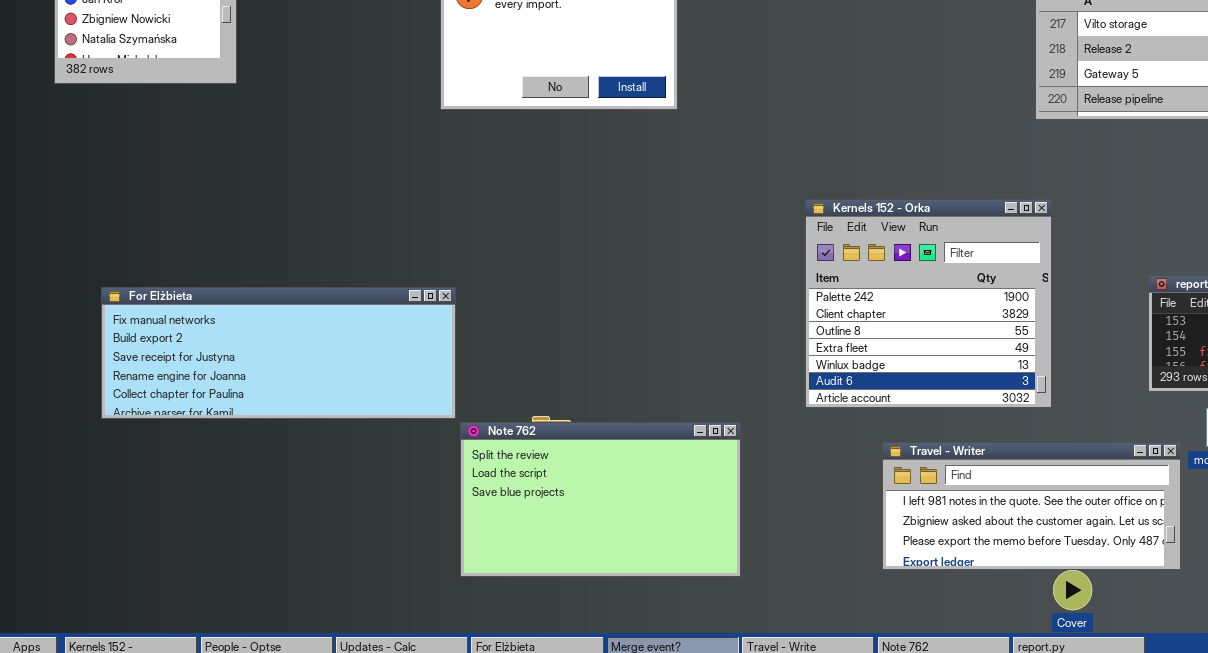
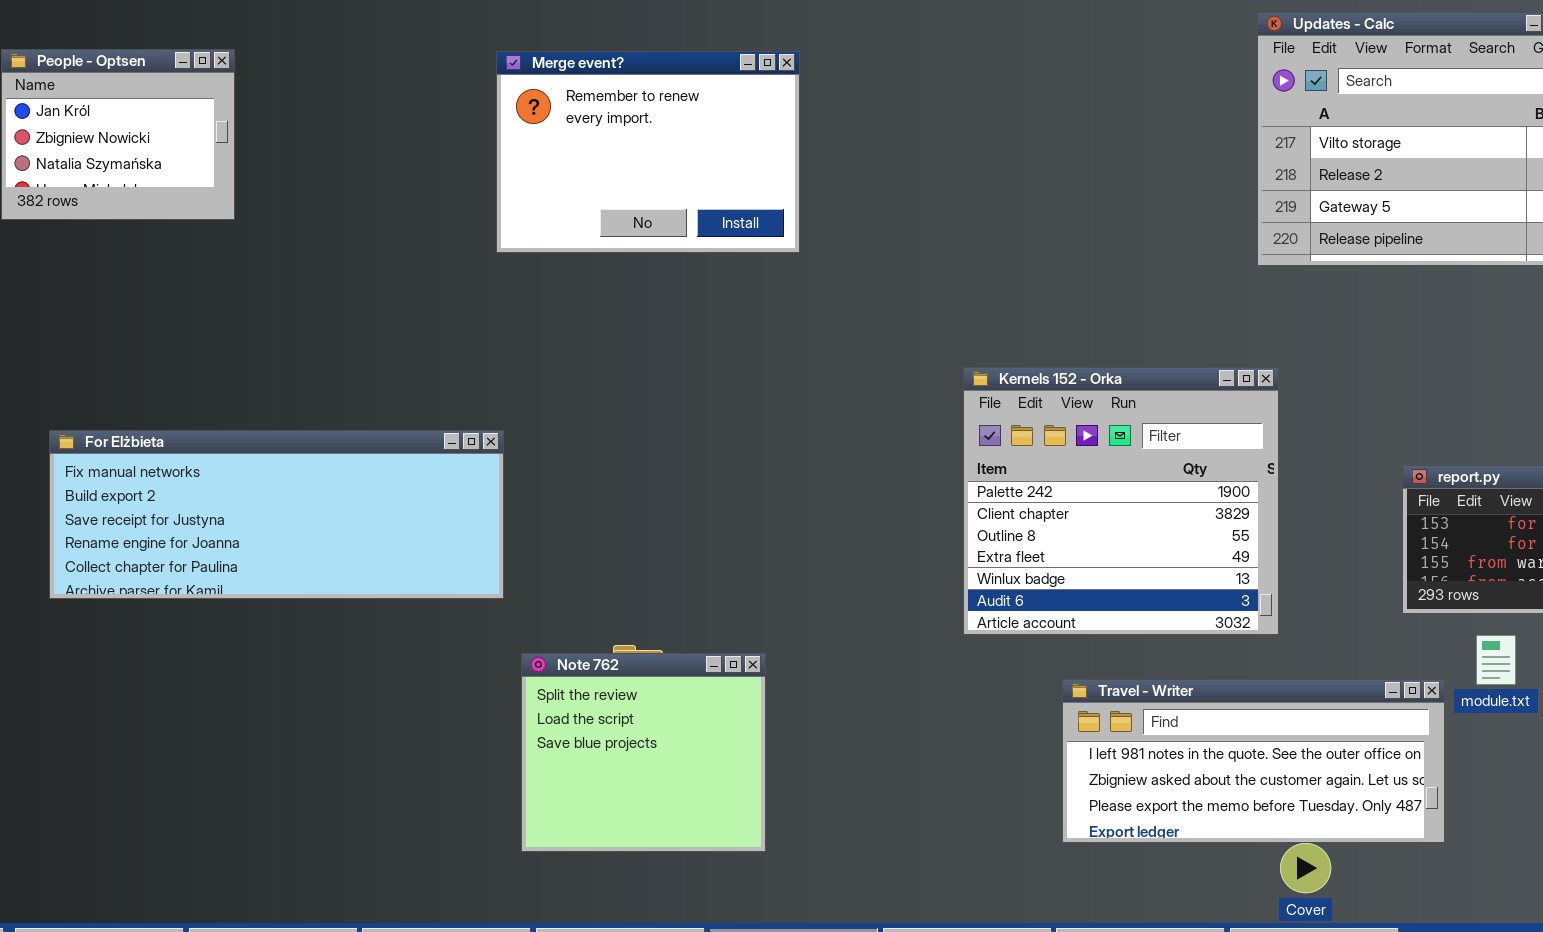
For Elżbieta: [101,287,456,419] -> [49,430,504,599], moved
Note 762: [460,422,741,577] -> [521,653,766,852], resized

